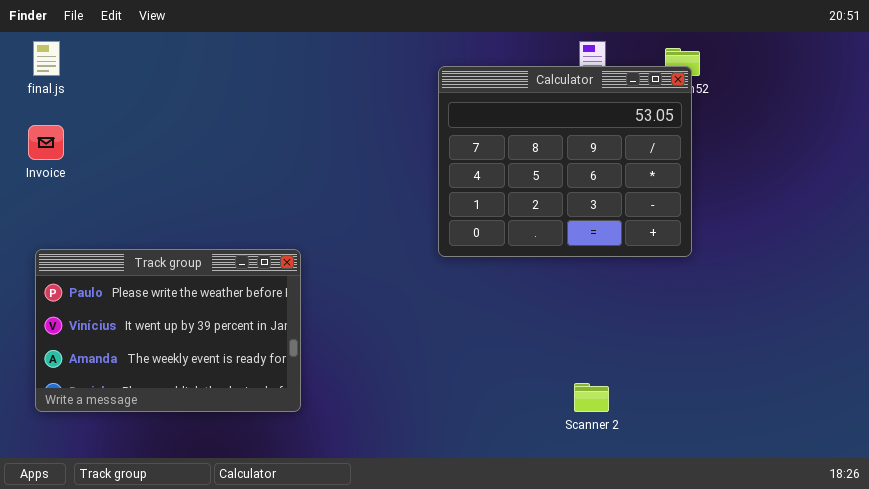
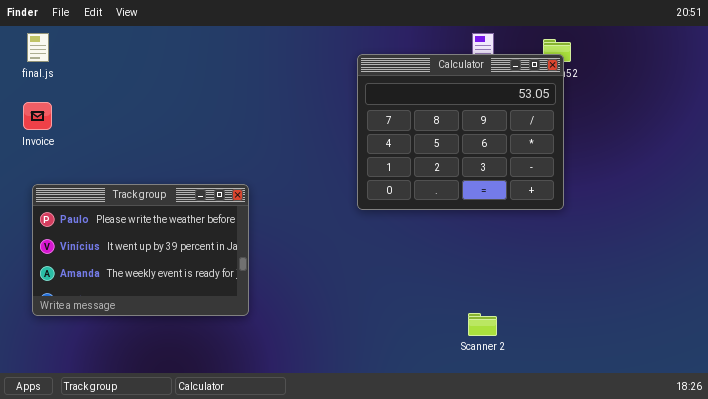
Track group: [35,249,301,412] -> [32,184,249,316], moved

